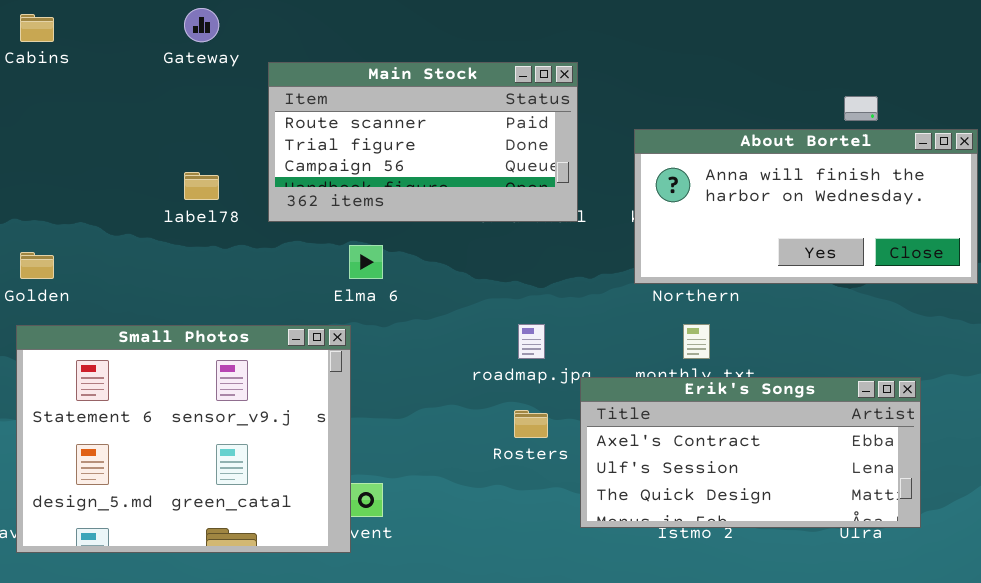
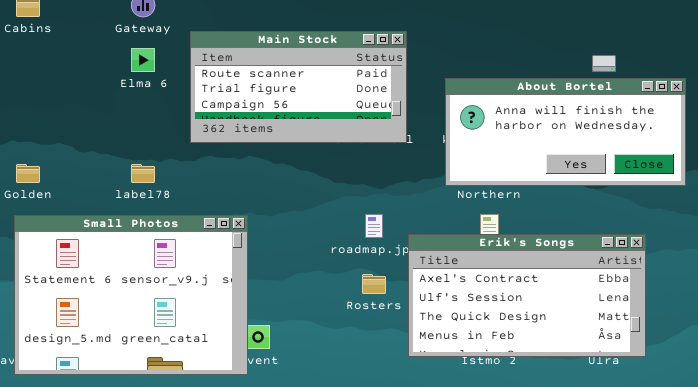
label78: [184,172,219,200] -> [131,164,155,183], moved
Elma 6: [349,245,383,279] -> [131,48,155,72], moved
Erik's Songs: [580,377,921,528] -> [408,234,646,357], resized

